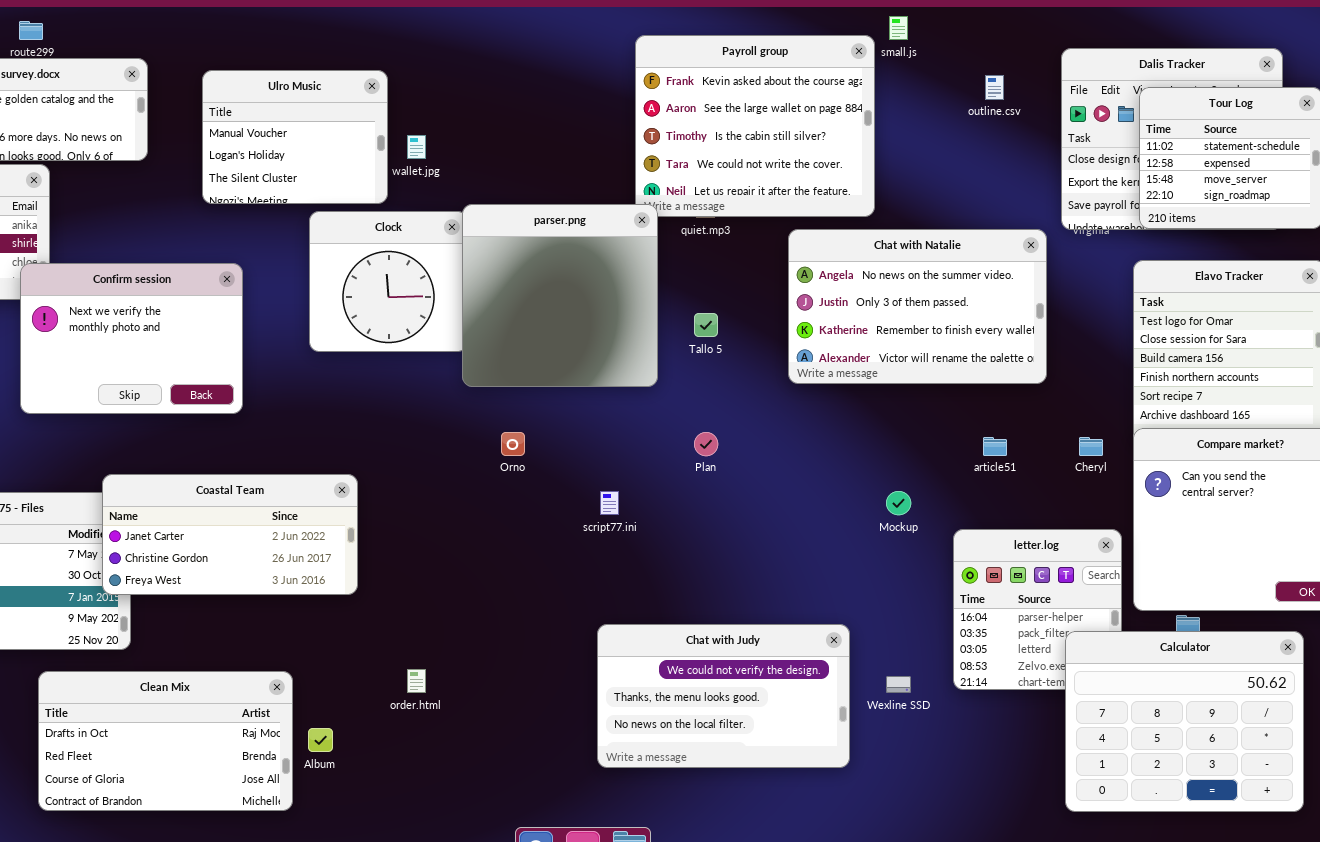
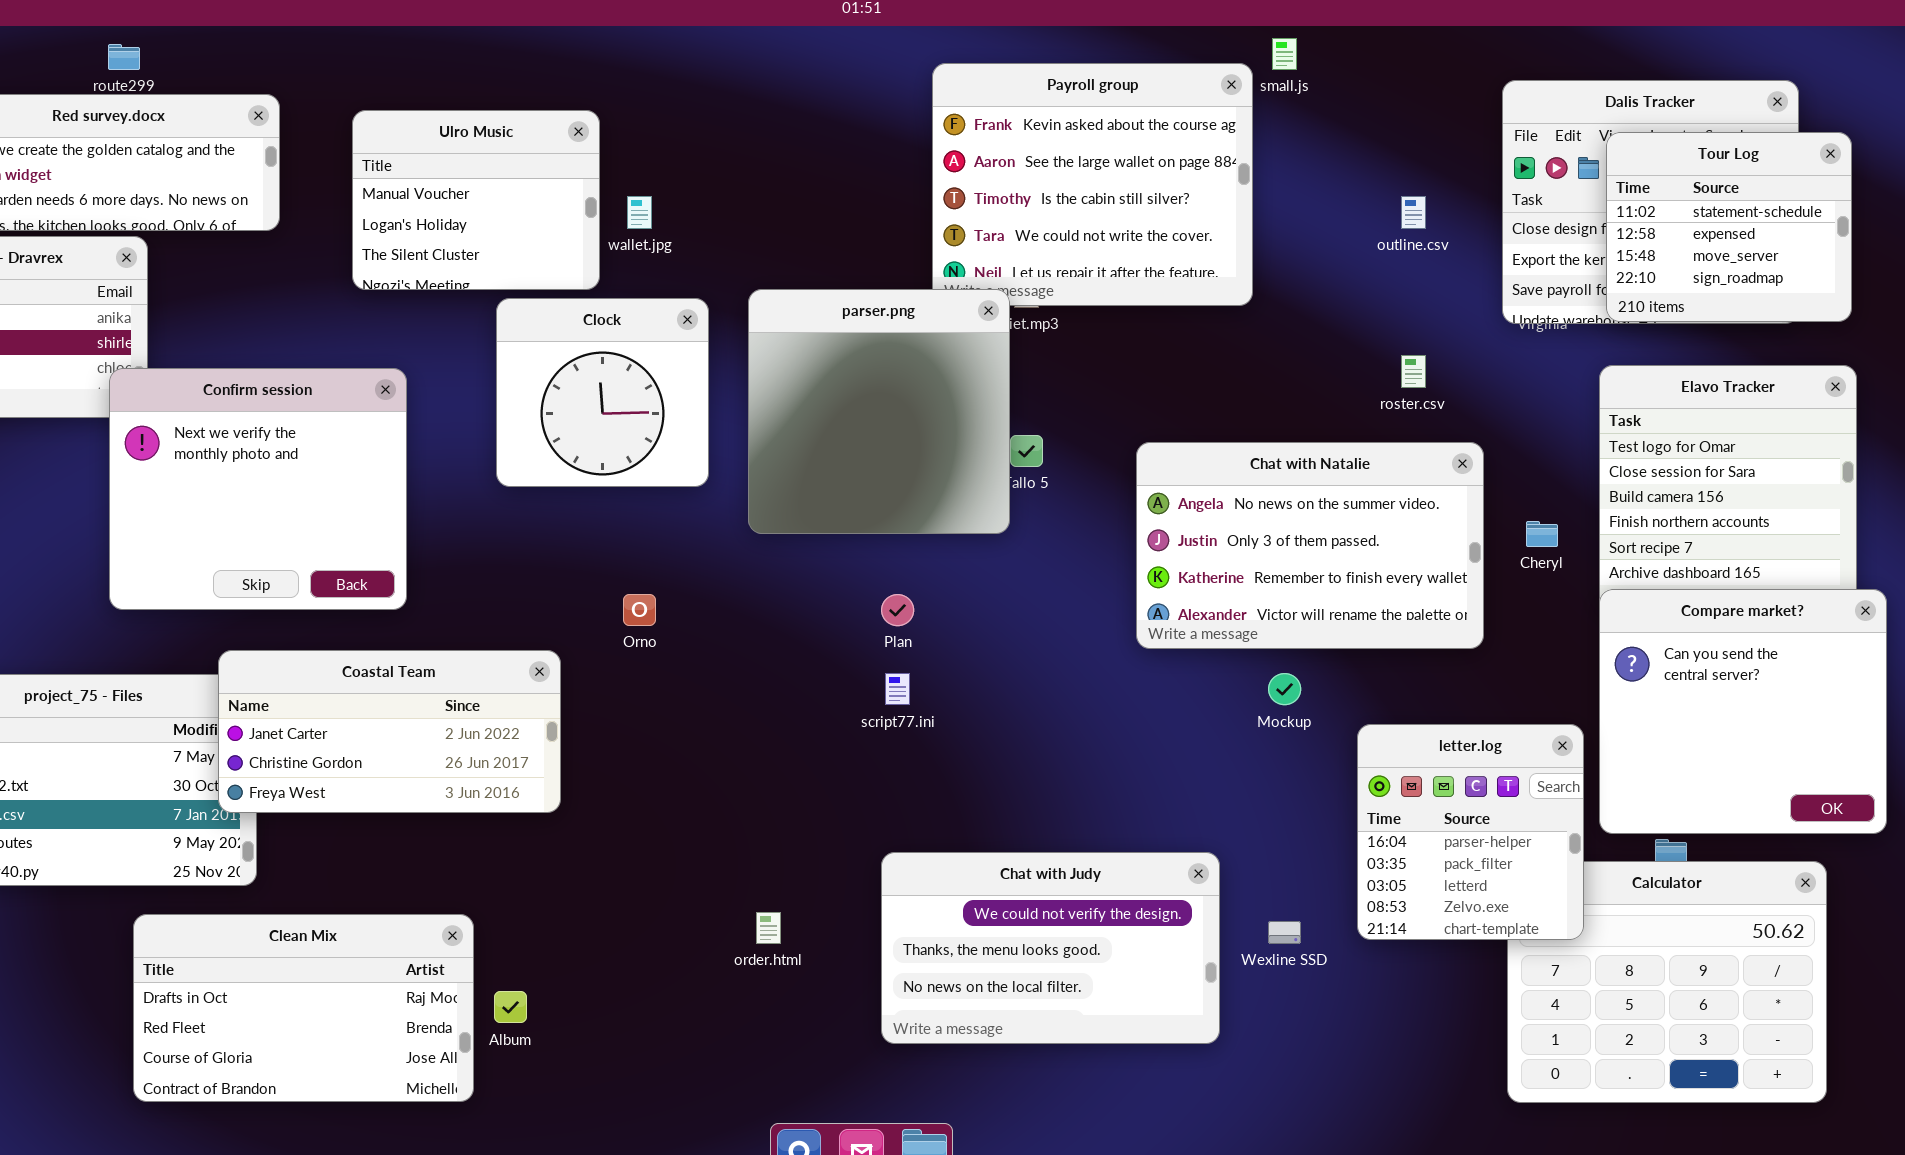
outline.csv: [985,75,1004,100] -> [1401,196,1426,229], moved
parser.png: [462,204,658,387] -> [748,289,1010,534], moved
Chat with Natalie: [788,229,1047,384] -> [1136,442,1484,649], moved
Confirm session: [20,263,243,414] -> [109,368,407,610], resized
Orno: [501,432,525,456] -> [623,594,656,626], moved
Plan: [694,432,718,456] -> [881,594,914,626], moved
Cheryl: [1079,437,1103,456] -> [1526,521,1558,547], moved
letter.log: [953,529,1122,690] -> [1357,724,1584,940], raised
order.html: [407,669,426,693] -> [756,912,781,944], moved

